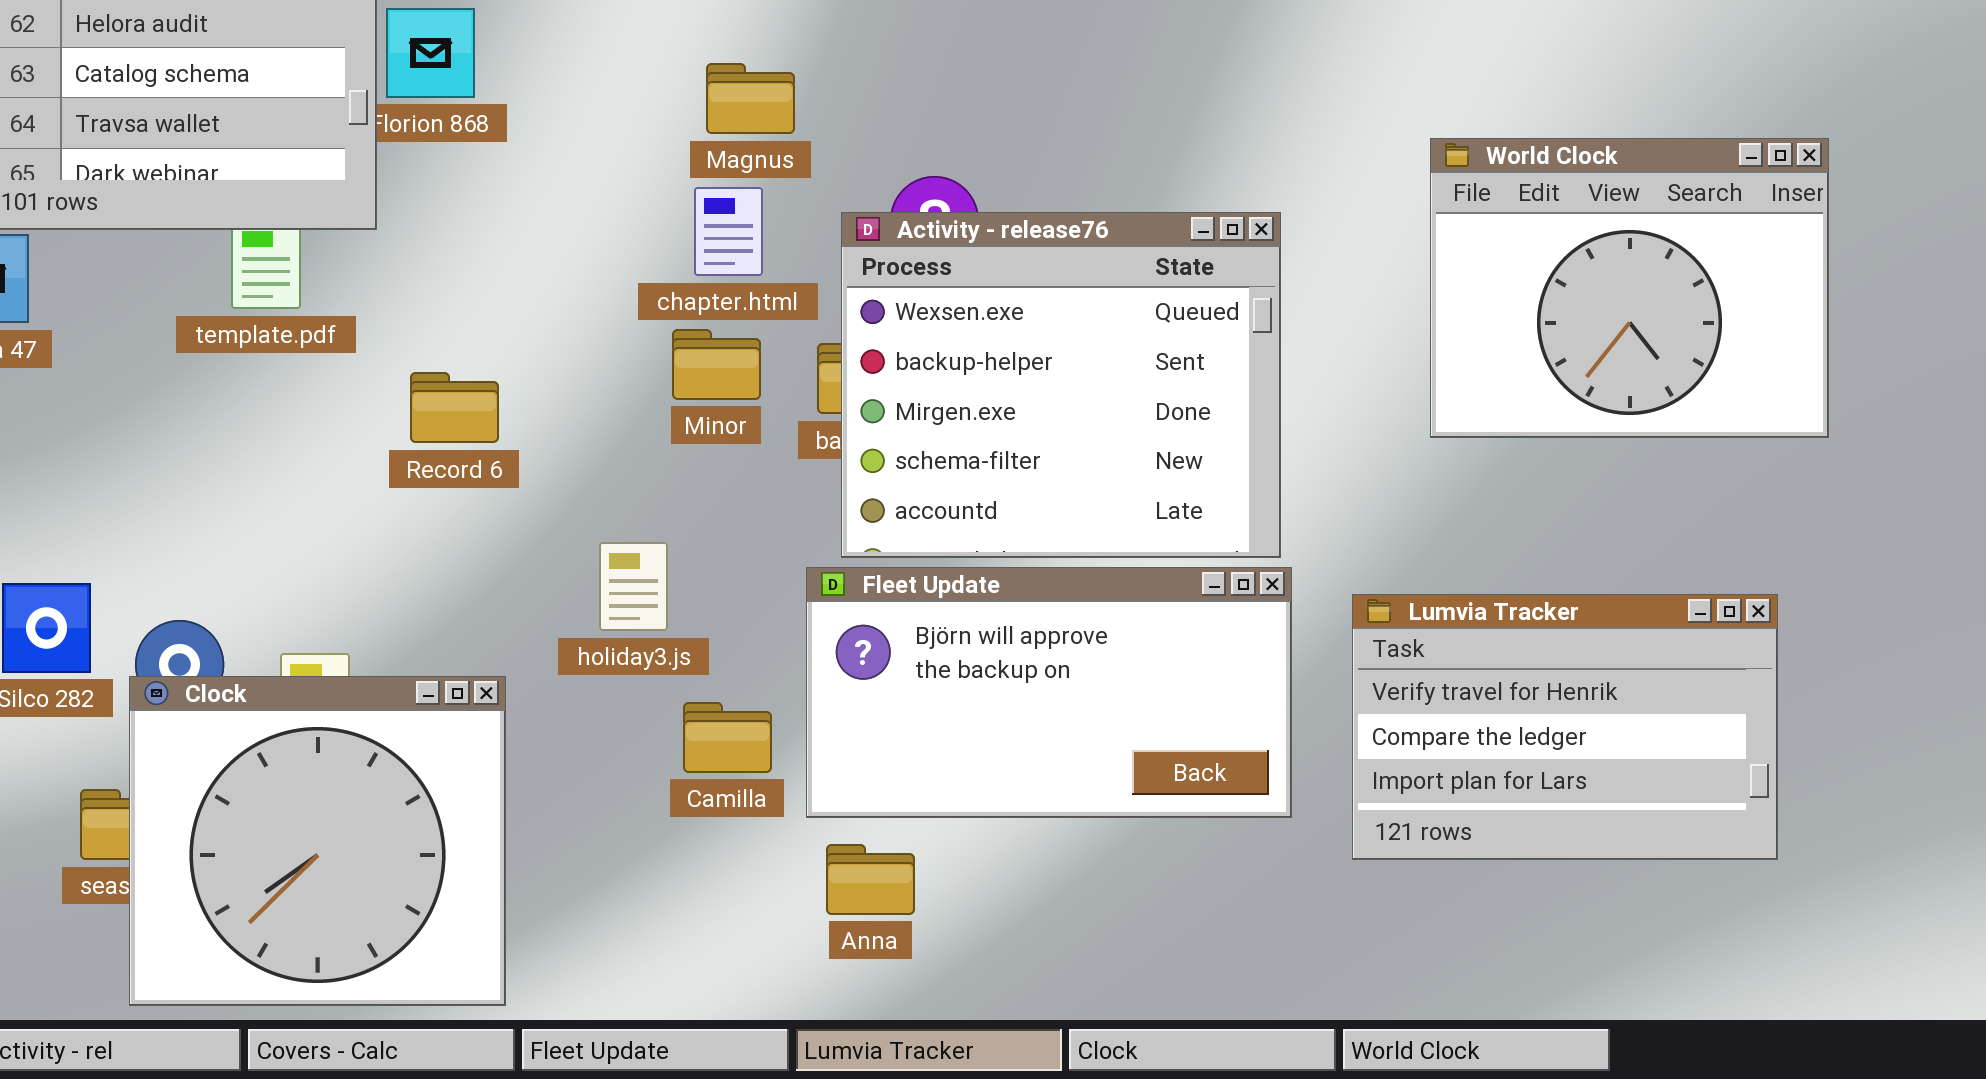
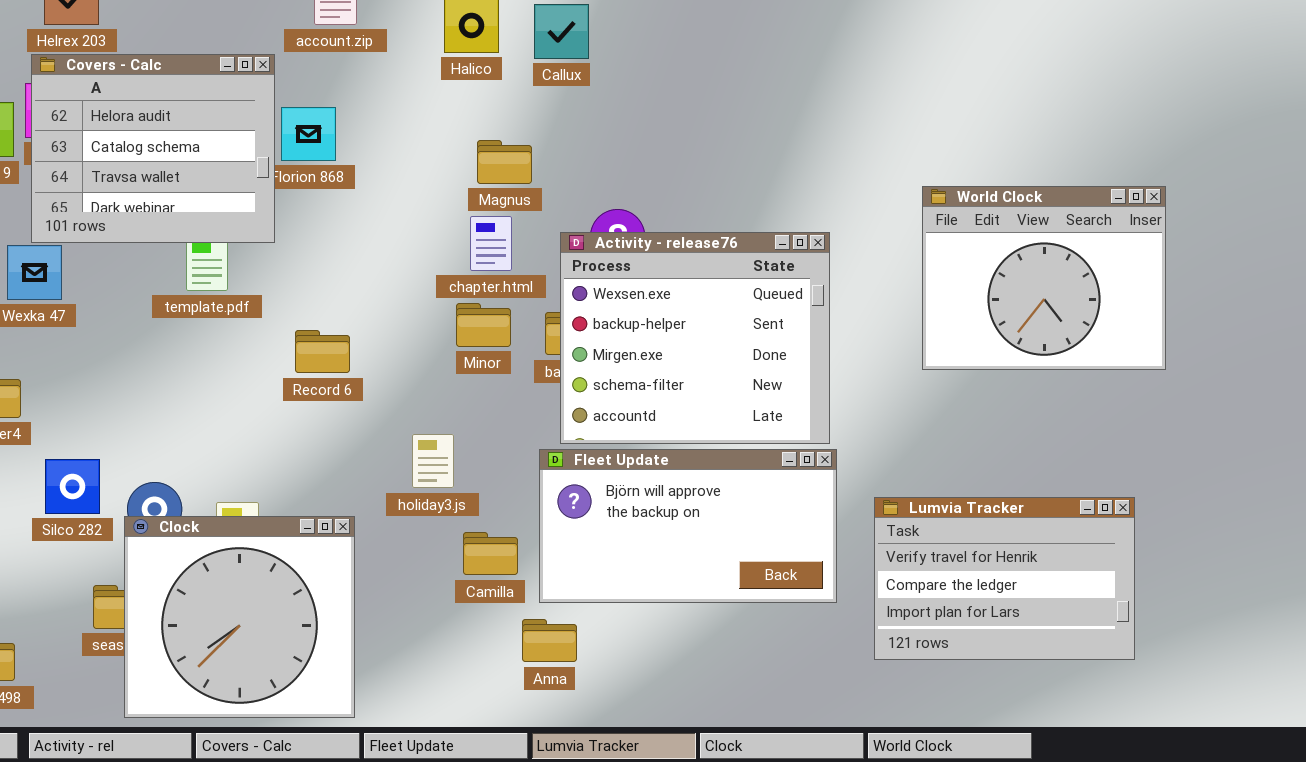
Lumvia Tracker: [1352,594,1778,860] -> [874,497,1135,660], moved
Anna: [826,844,915,915] -> [522,619,577,662], moved

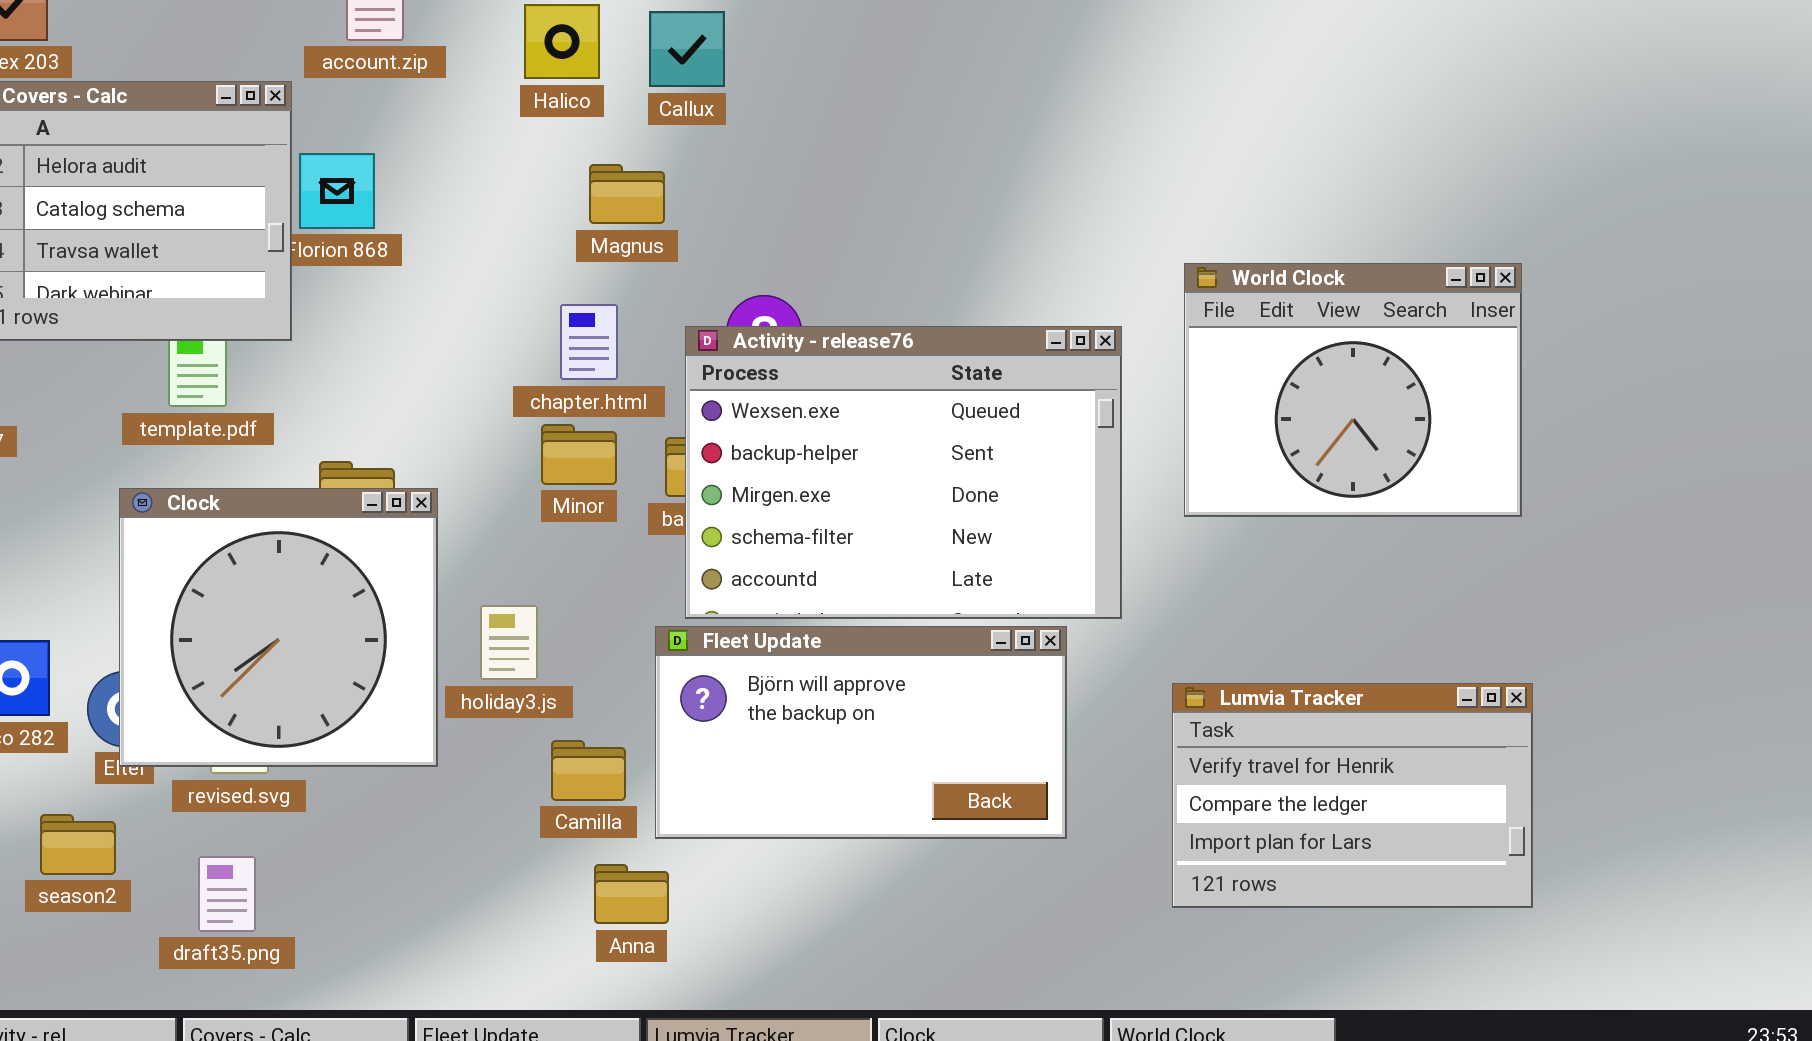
Magnus: [477,140,532,184] -> [589,164,665,224], moved
Activity - release76: [560,232,830,444] -> [685,326,1122,619], resized
Lumvia Tracker: [874,497,1135,660] -> [1172,683,1533,908], moved
Clock: [124,516,355,718] -> [119,488,438,767], moved
Anna: [522,619,577,662] -> [594,864,669,924], moved

